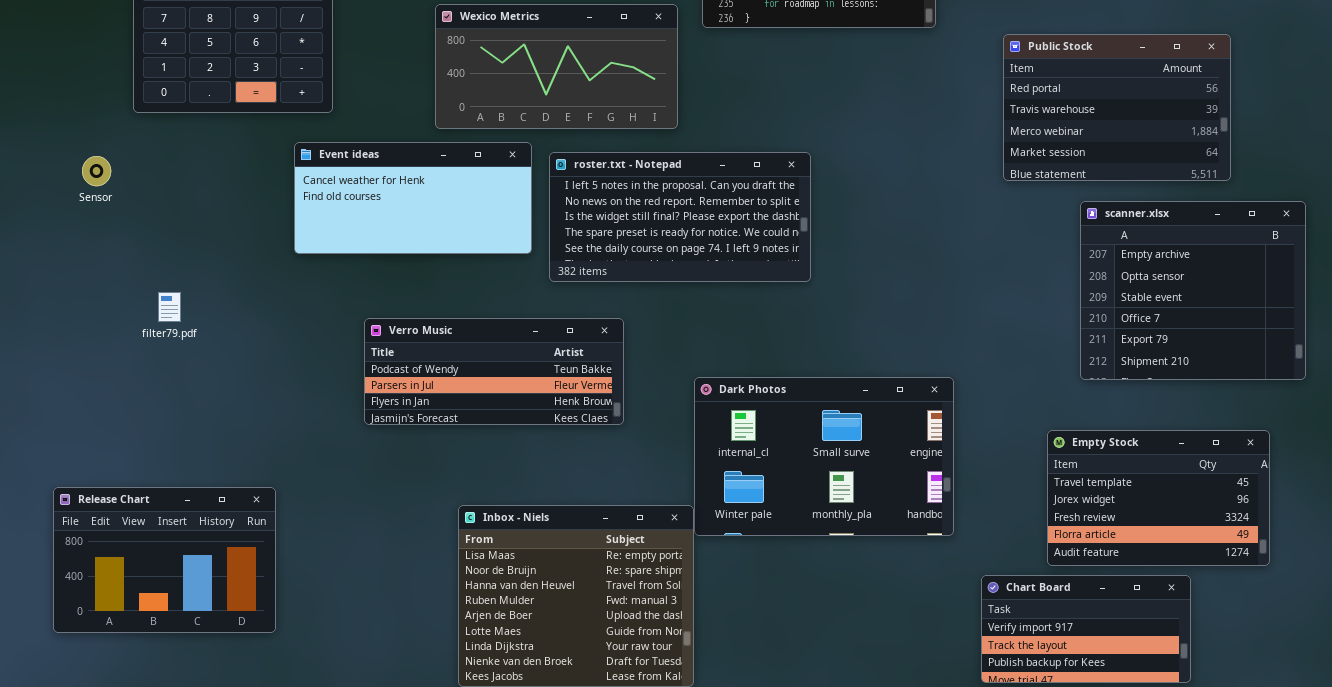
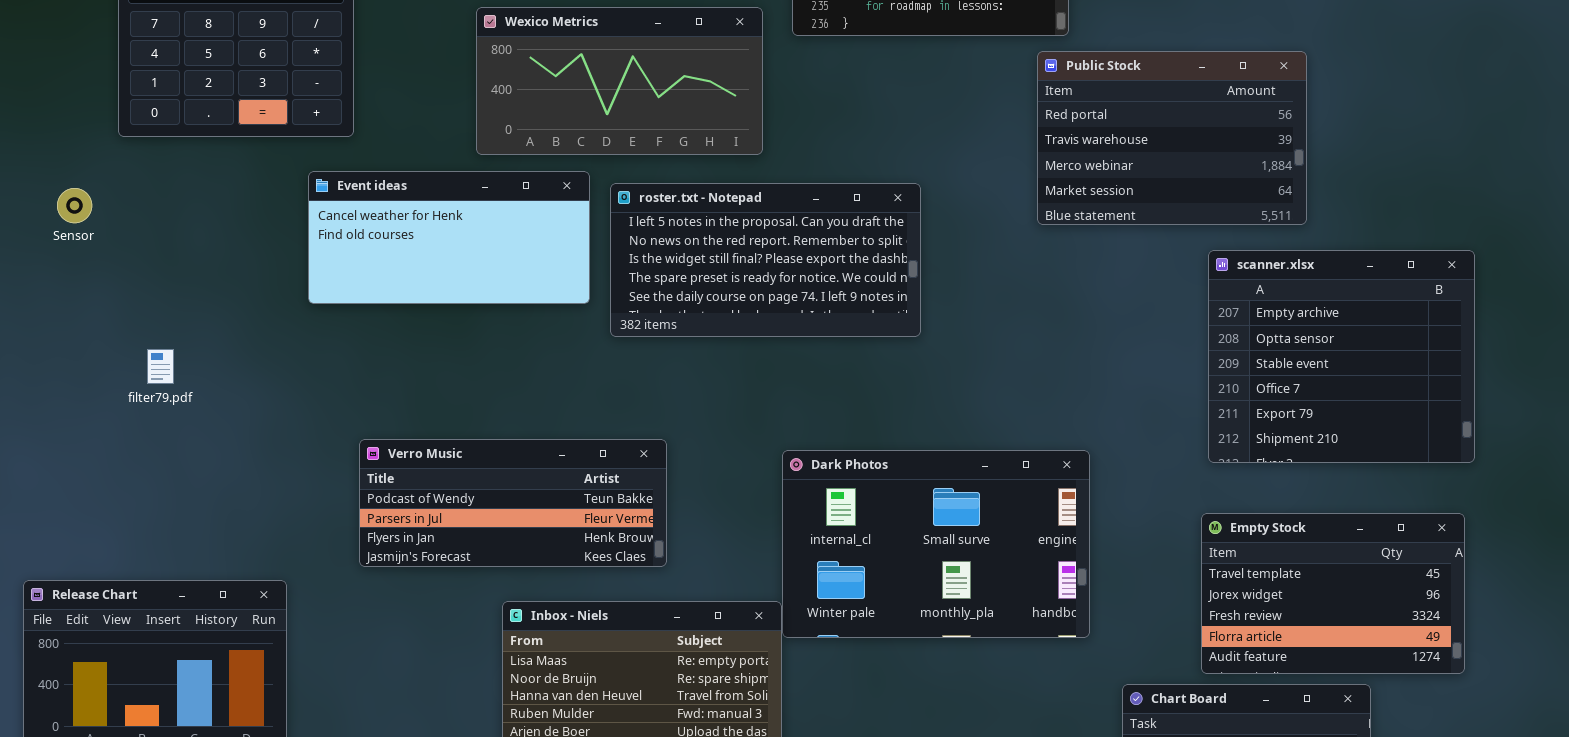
Public Stock: [1003,34,1231,181] -> [1037,51,1307,225], moved
scanner.xlsx: [1080,201,1306,380] -> [1208,250,1475,463], moved
Verro Music: [364,318,624,425] -> [359,439,667,567], moved

